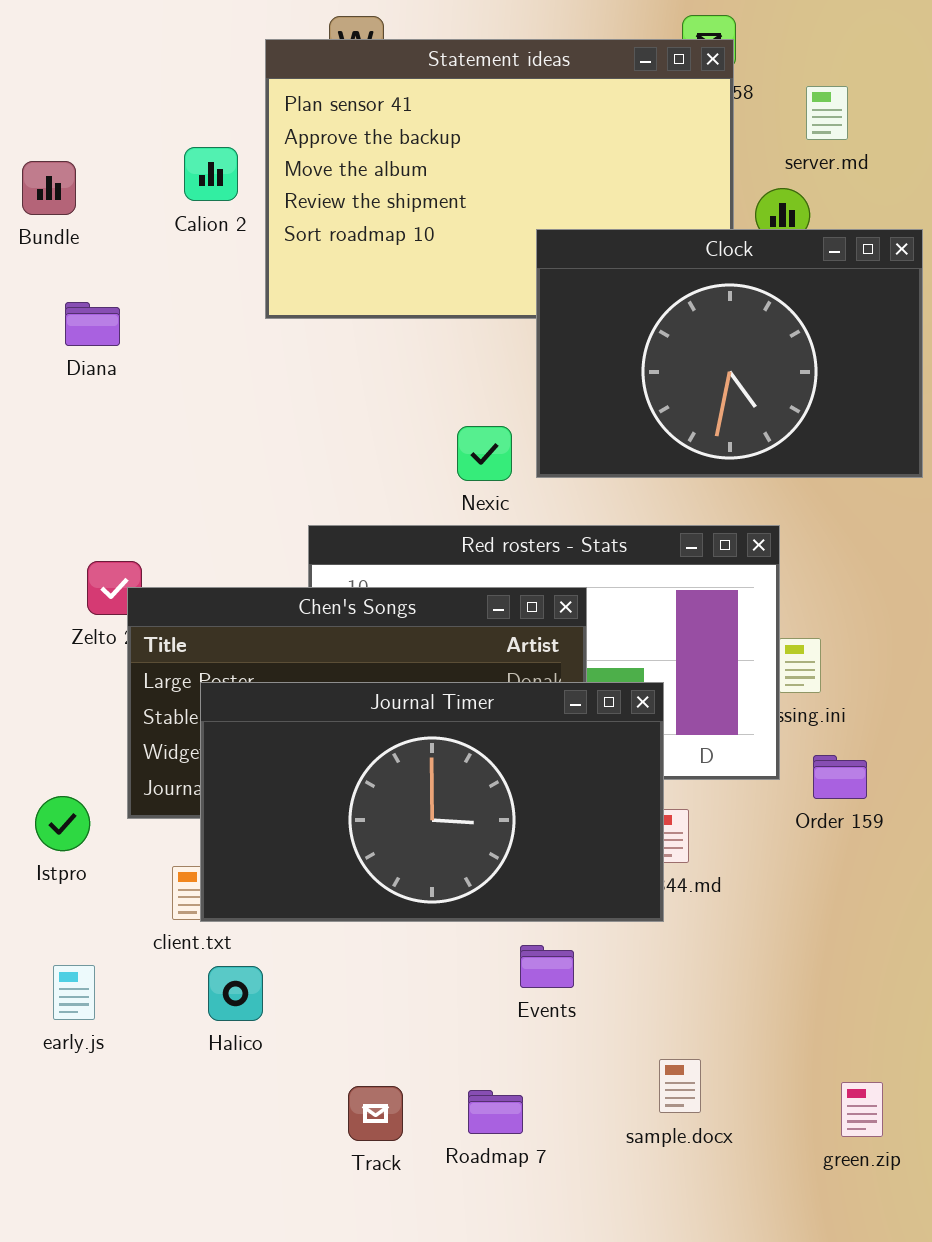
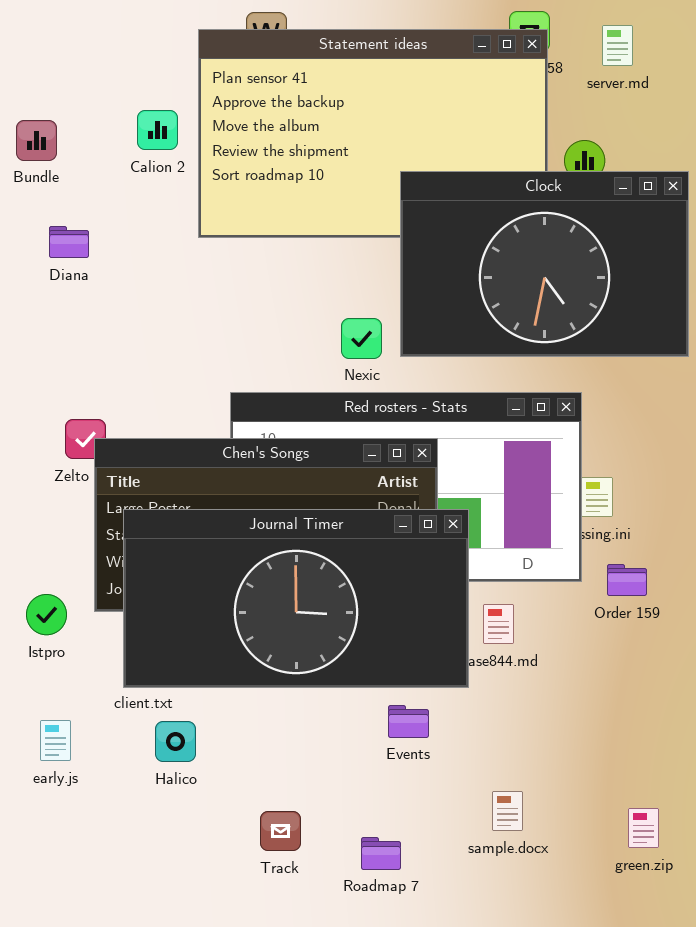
server.md: [806,86,848,140] -> [602,25,633,66], moved
Journal Timer: [200,682,664,922] -> [123,509,469,688], moved
Roadmap 7: [468,1090,523,1134] -> [361,837,401,870], moved

